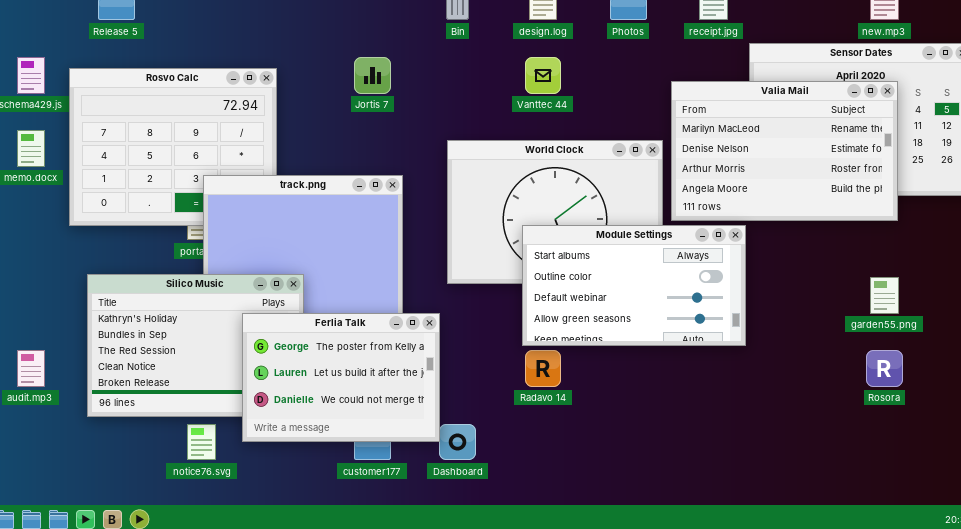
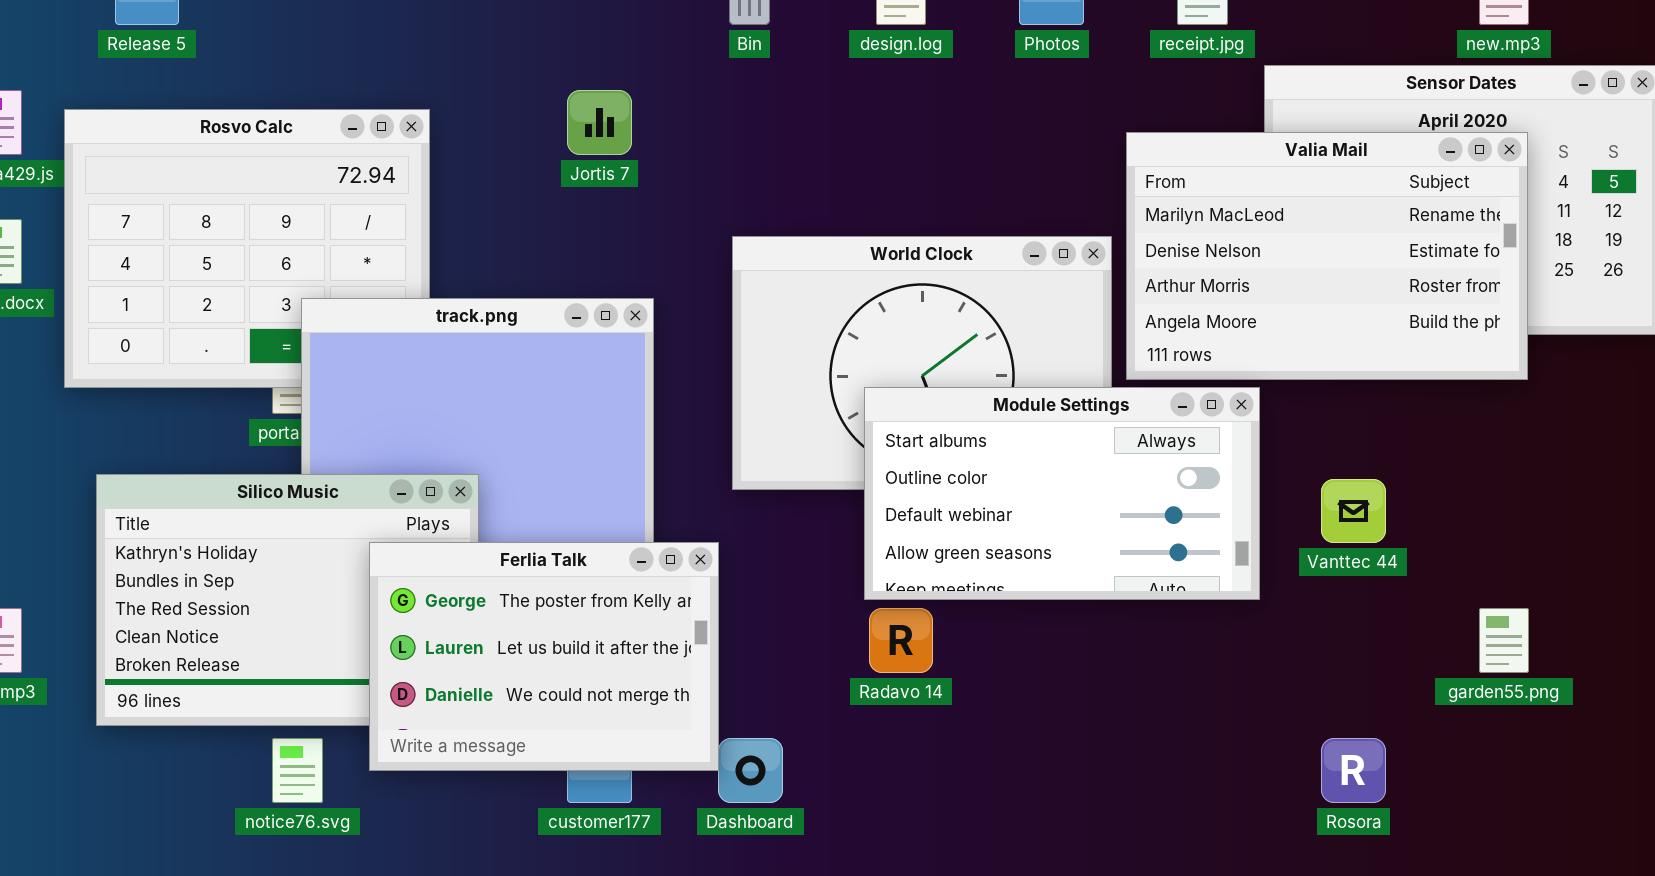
Vanttec 44: [525,57,561,94] -> [1321,479,1386,543], moved
garden55.png: [870,277,899,314] -> [1479,608,1529,673], moved
Rosora: [866,350,903,387] -> [1321,738,1386,803], moved

